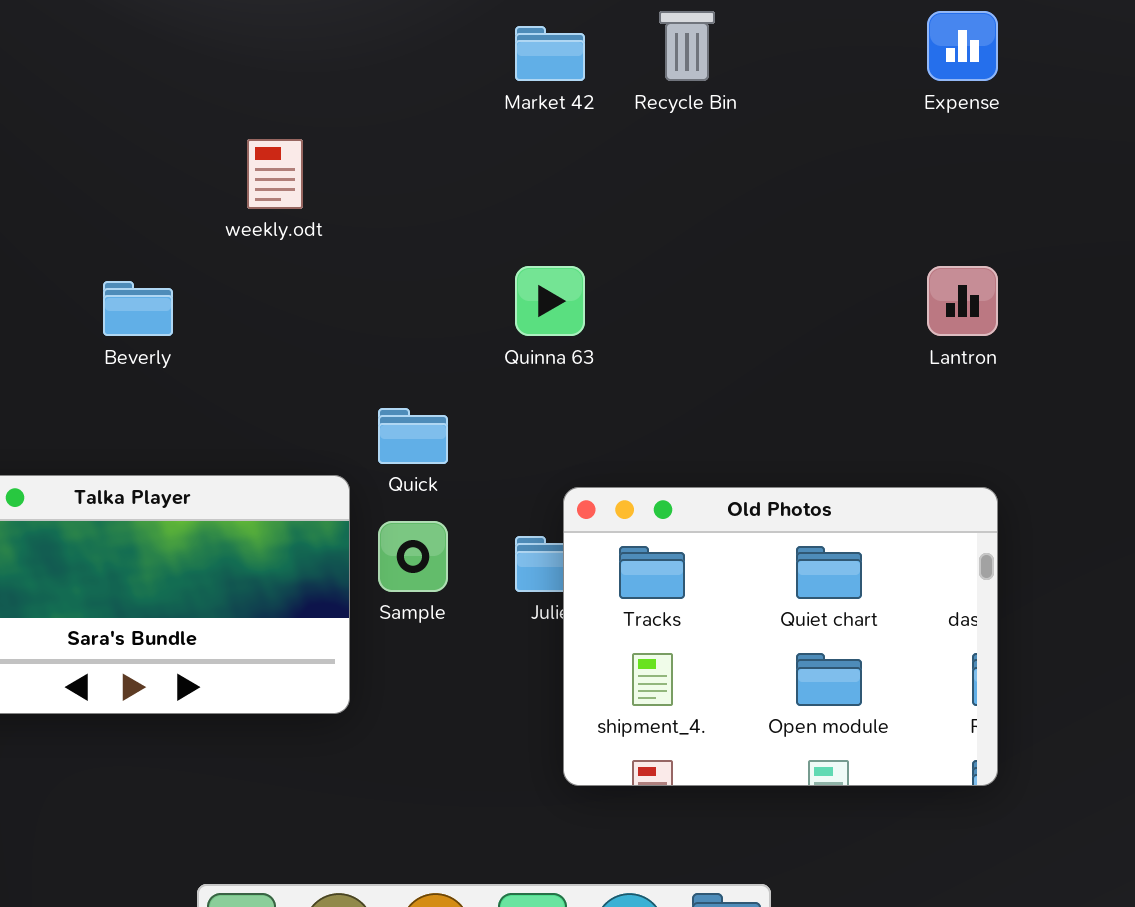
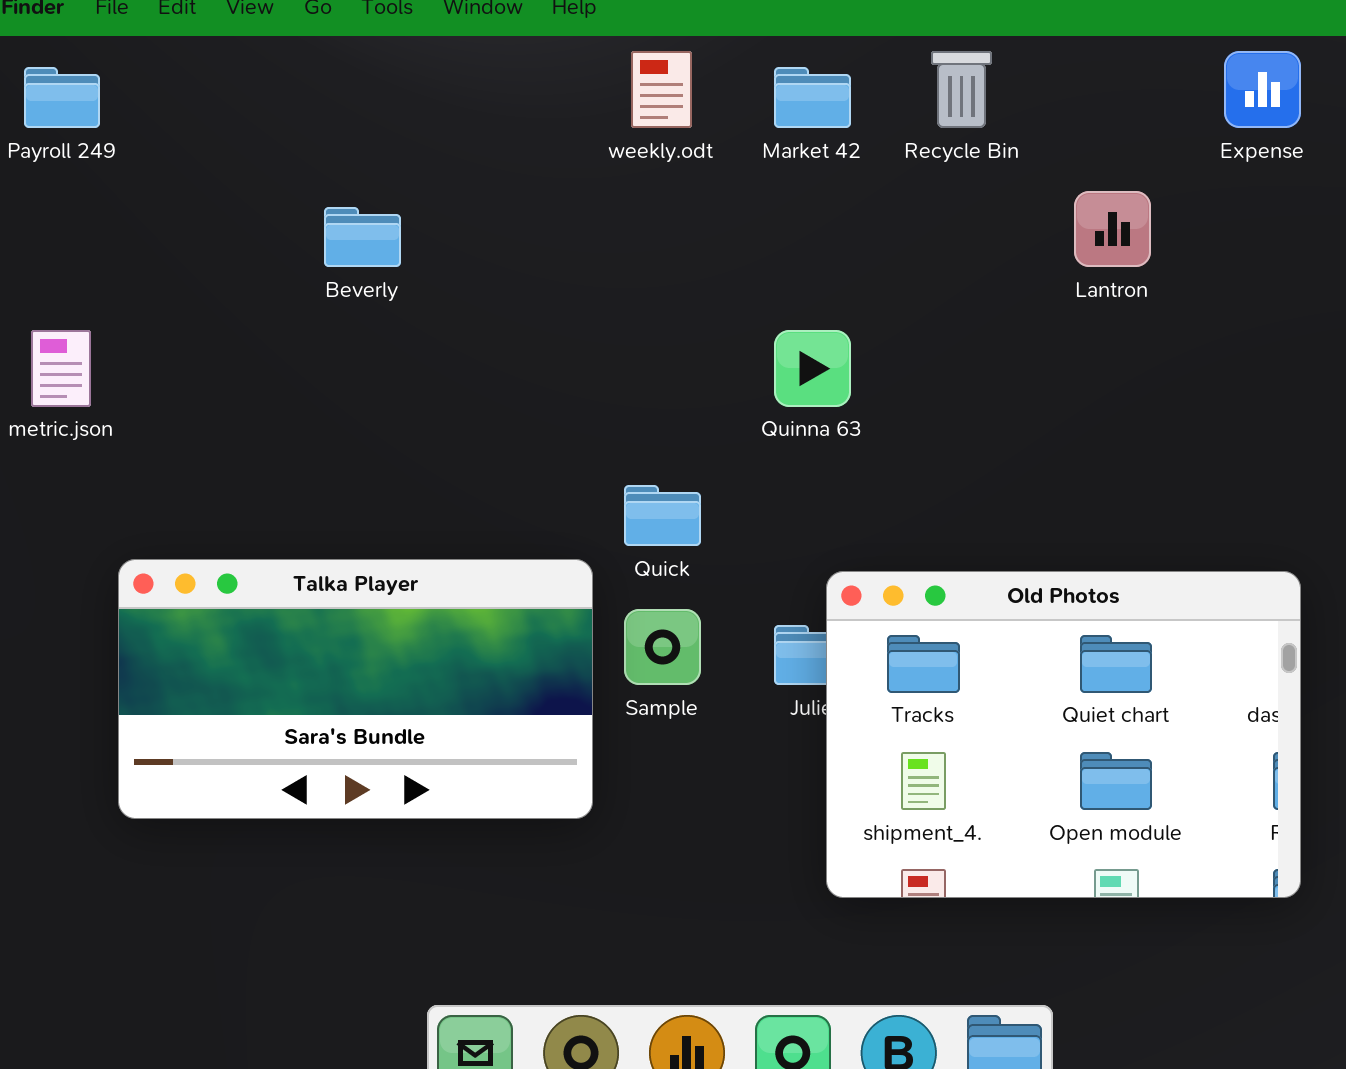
weekly.odt: [247,139,303,209] -> [631,51,692,128], moved
Lantron: [927,266,998,336] -> [1074,191,1151,267], moved
Beverly: [103,281,173,336] -> [324,207,401,267], moved

